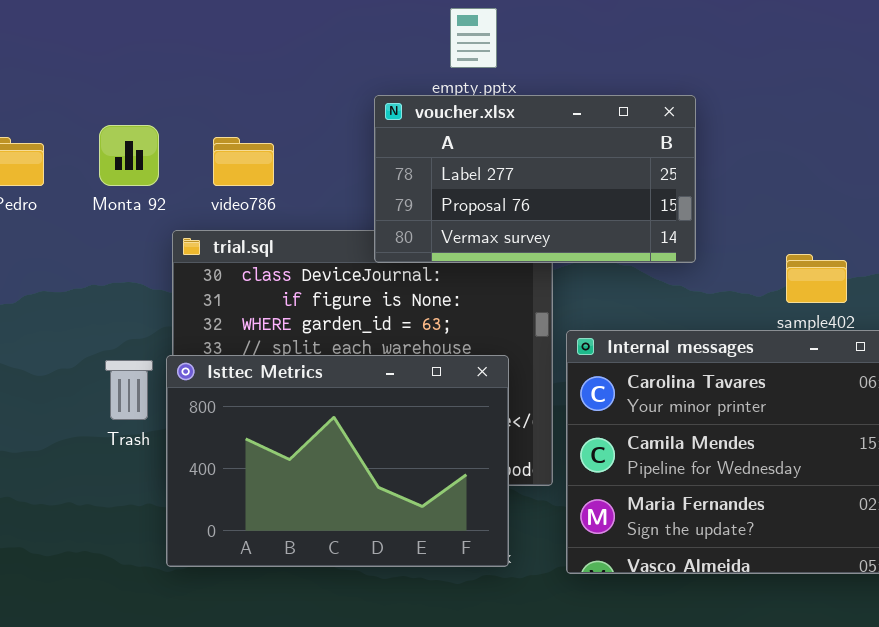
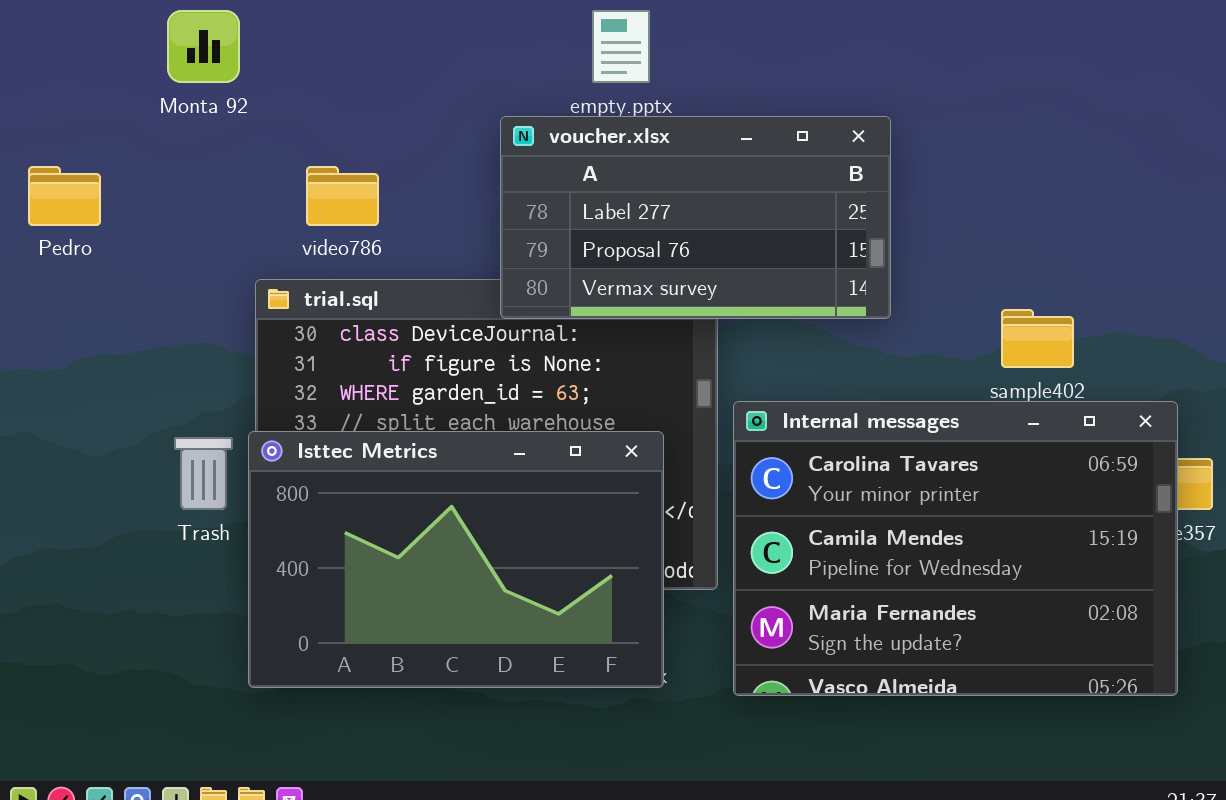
Monta 92: [99,125,159,186] -> [167,10,240,83], moved

